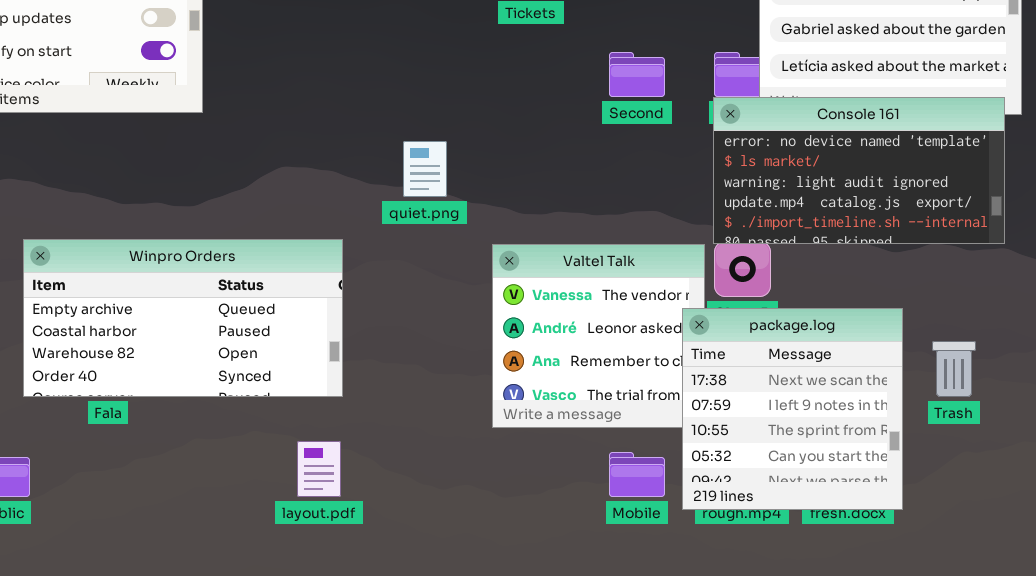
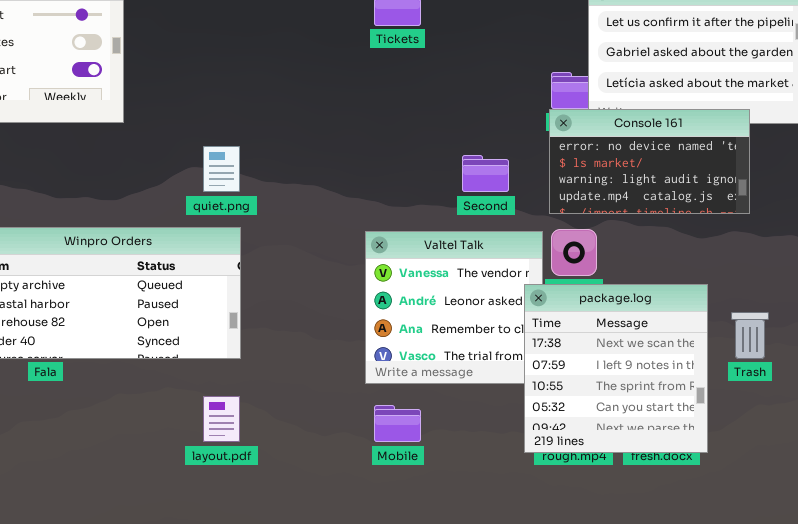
Second: [609,52,665,97] -> [462,155,509,192], moved
Console 161: [713,97,1005,244] -> [549,109,750,214], resized
quiet.png: [403,141,447,197] -> [203,146,240,192], moved
Mobile: [609,452,665,497] -> [374,405,421,442], moved

